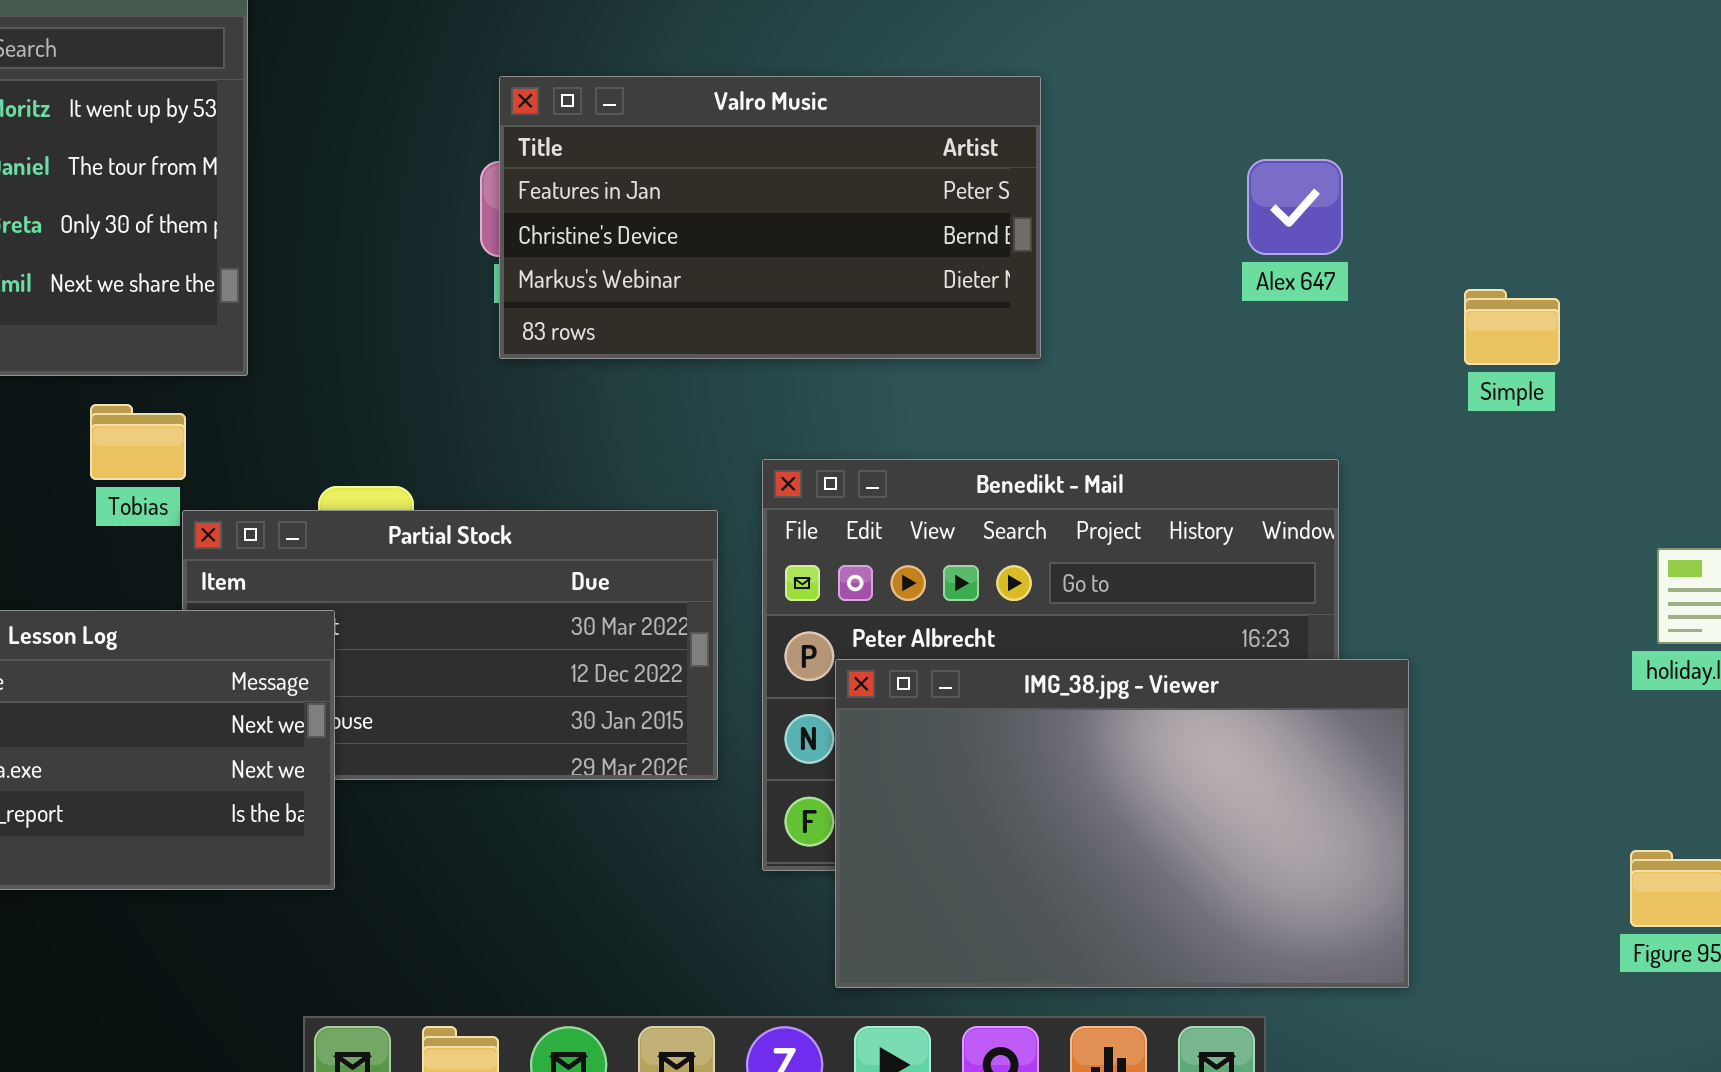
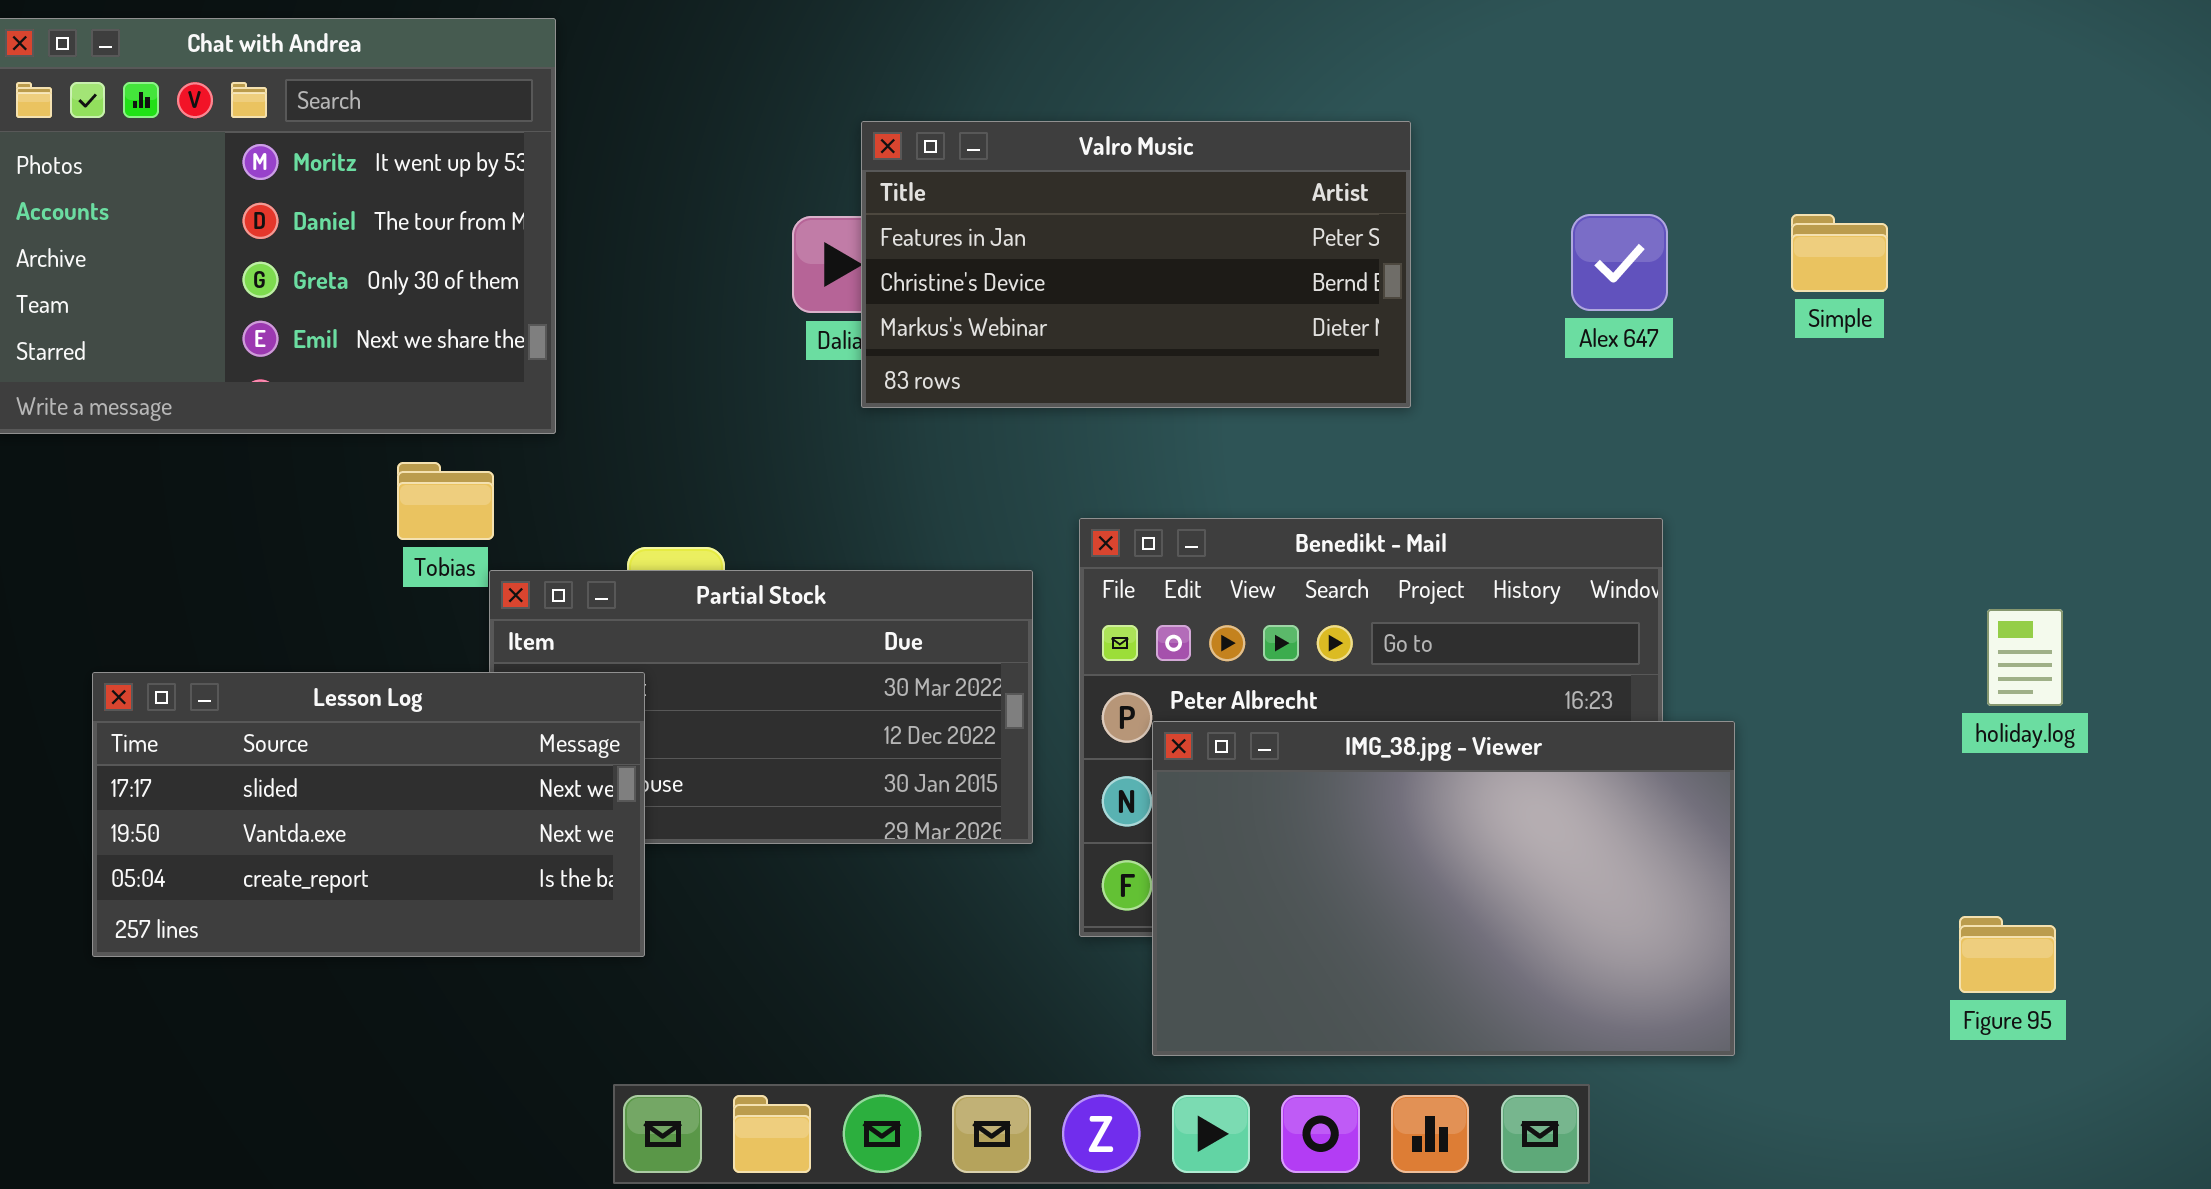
Valro Music: [499,76,1041,359] -> [861,121,1411,408], moved
Simple: [1464,289,1560,365] -> [1791,214,1888,292], moved

